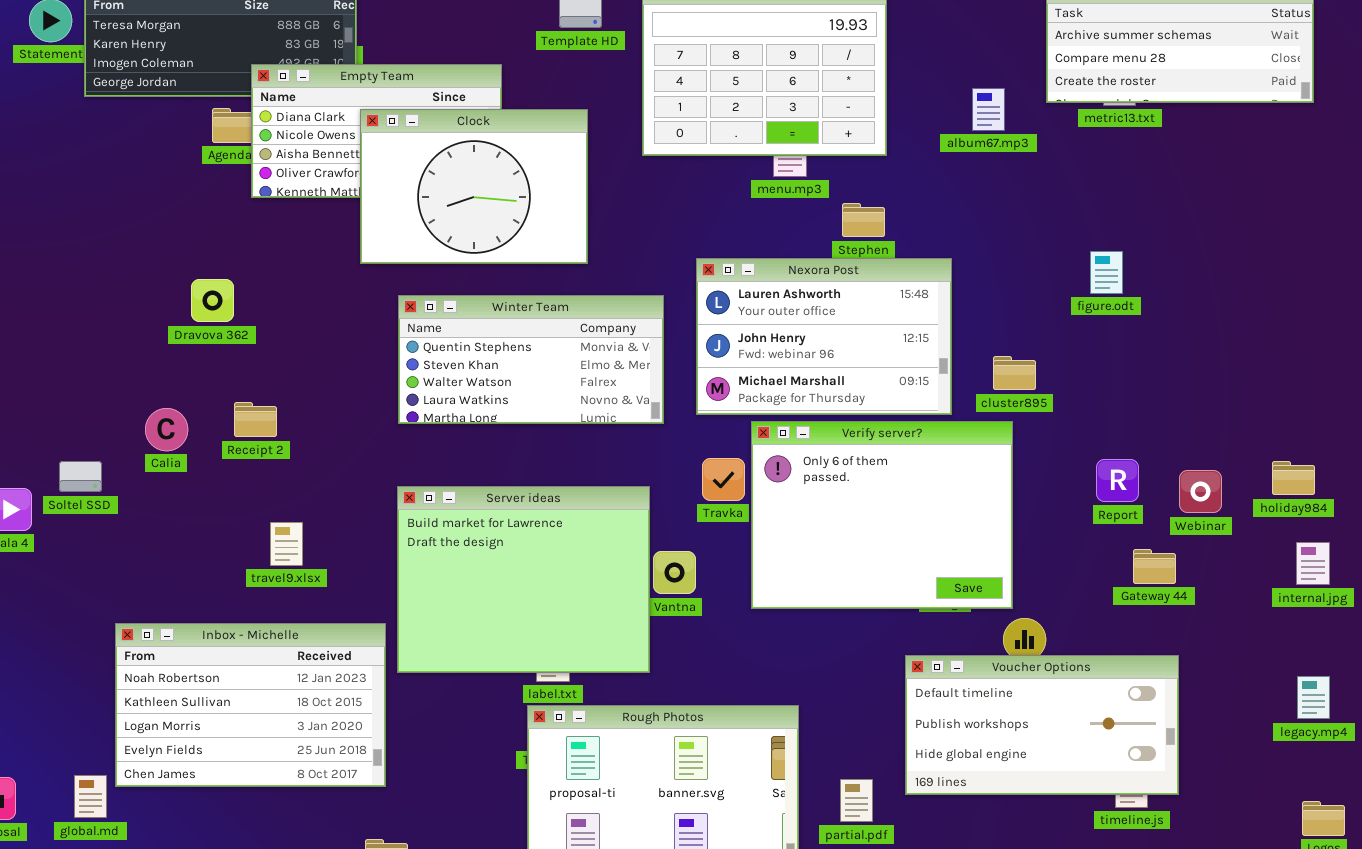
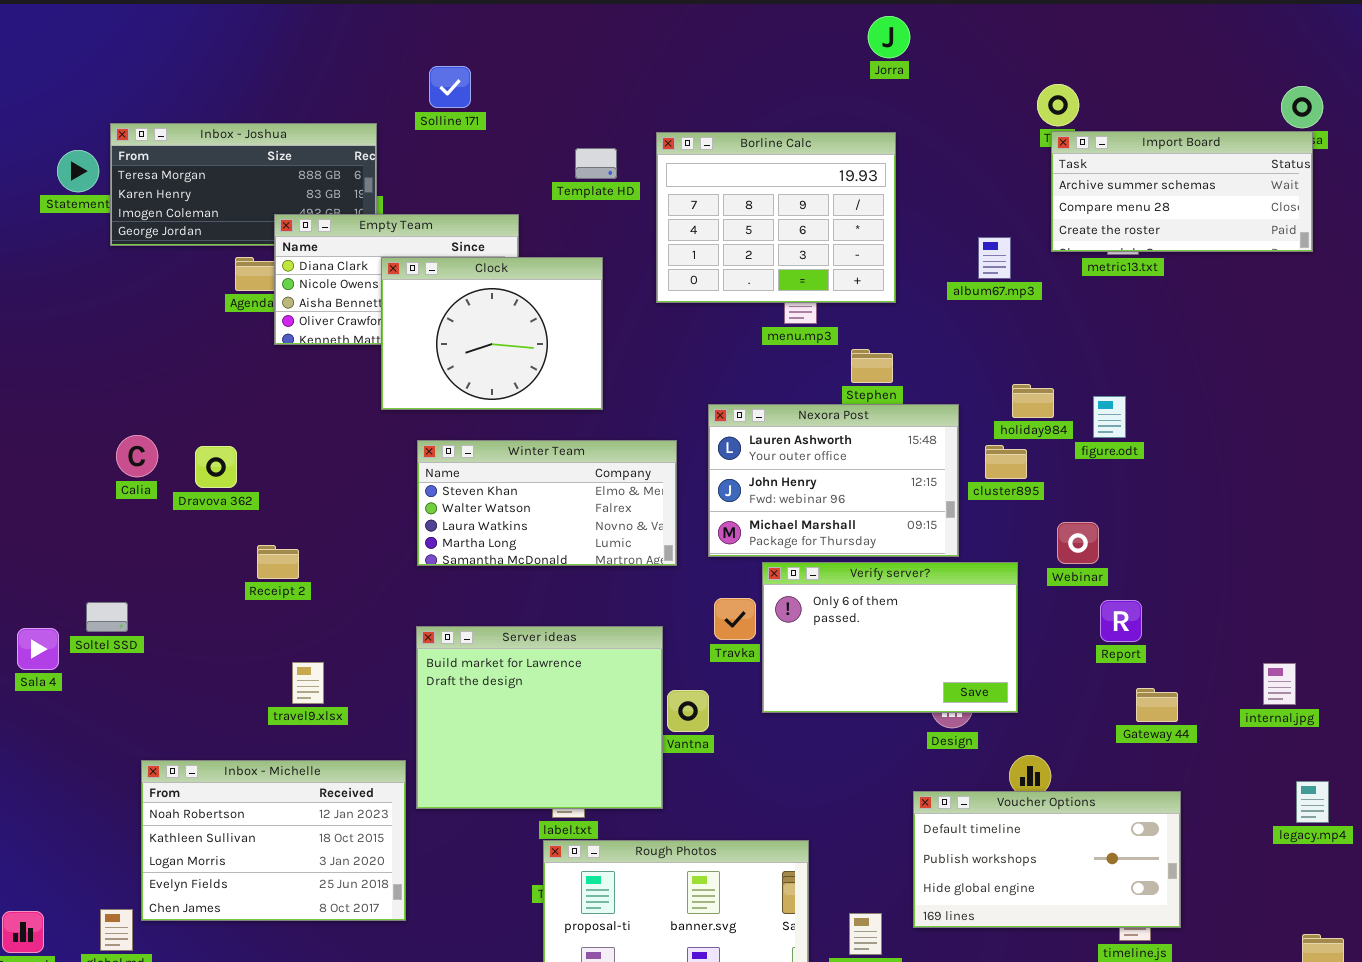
Dravova 362: [191,279,234,322] -> [195,446,237,488], moved
Winter Team: [398,295,664,424] -> [417,440,677,566], scrolled down 1 row
cluster895: [993,356,1036,390] -> [985,445,1027,479], moved
Calia: [145,408,188,451] -> [116,435,158,477], moved
Verify server?: [751,421,1013,609] -> [762,562,1018,713], resized
holiday984: [1272,461,1315,495] -> [1012,384,1054,418], moved
Webinar: [1179,470,1222,513] -> [1057,522,1099,564], moved
internal.jpg: [1296,542,1330,585] -> [1263,663,1296,705], moved
legacy.mp4: [1297,676,1330,719] -> [1296,781,1329,823], moved

